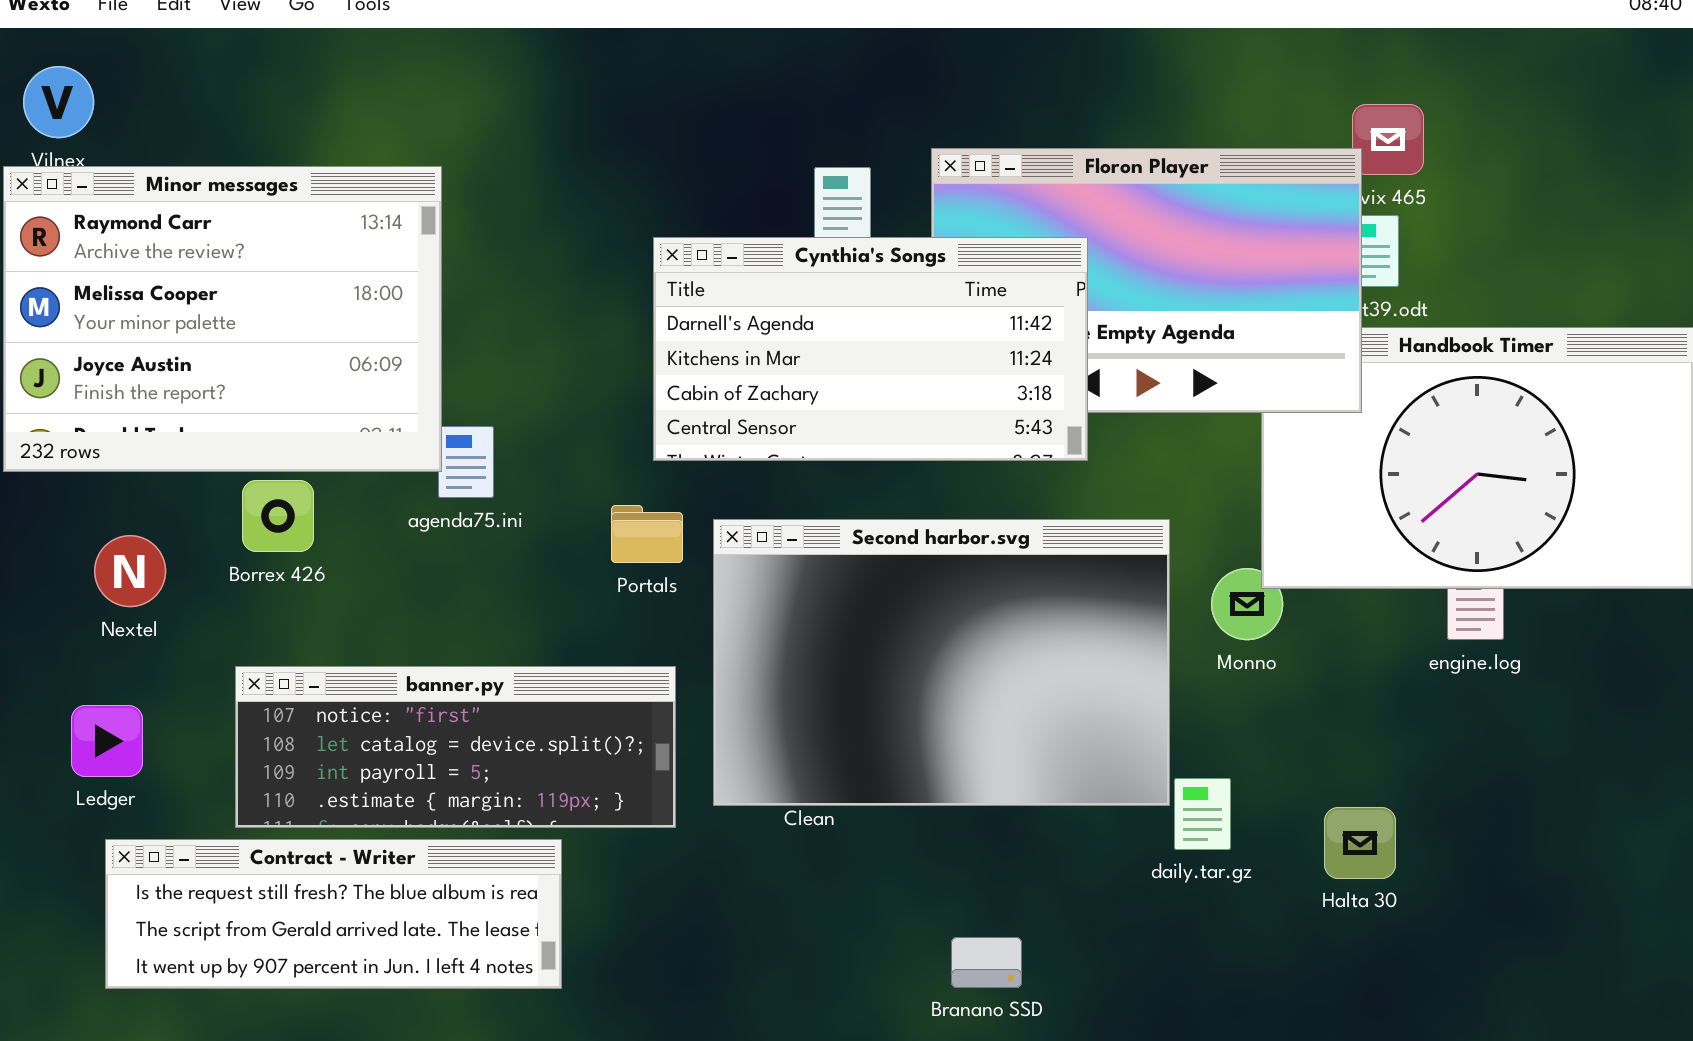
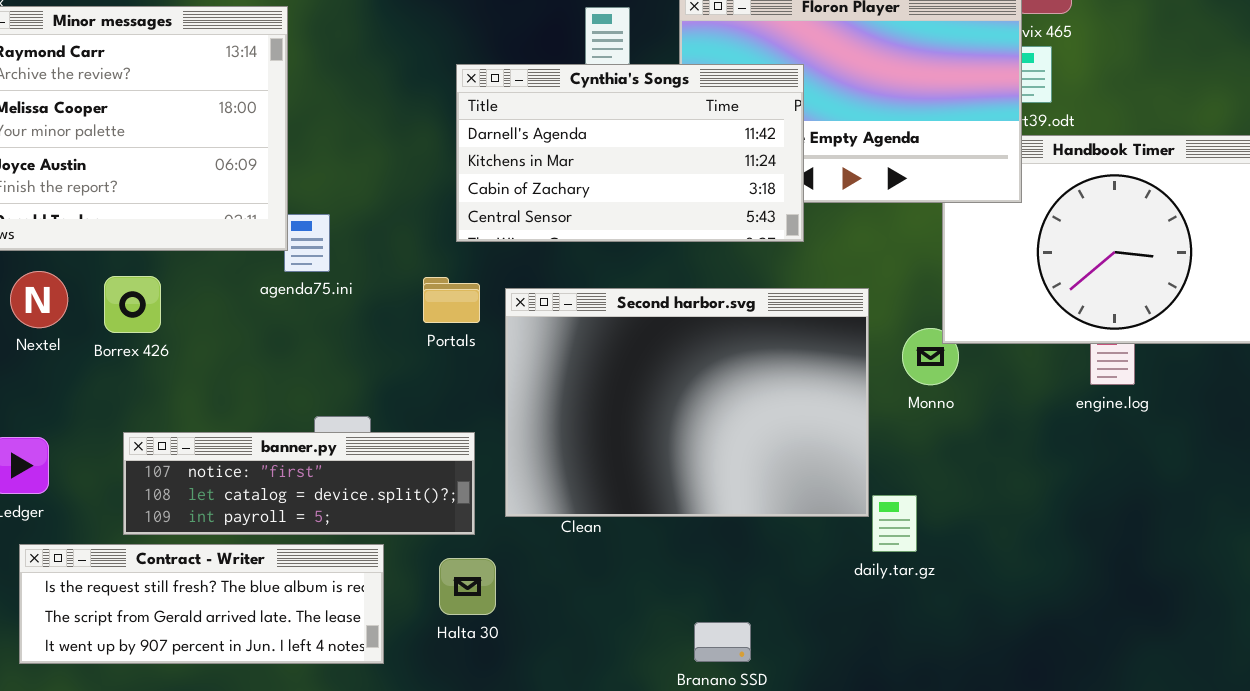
Borrex 426: [242,480,314,552] -> [104,276,161,333], moved
Nextel: [94,535,166,607] -> [10,271,68,328], moved
banner.py: [235,666,676,828] -> [123,432,475,535], resized
Halta 30: [1324,807,1396,879] -> [439,558,496,615], moved

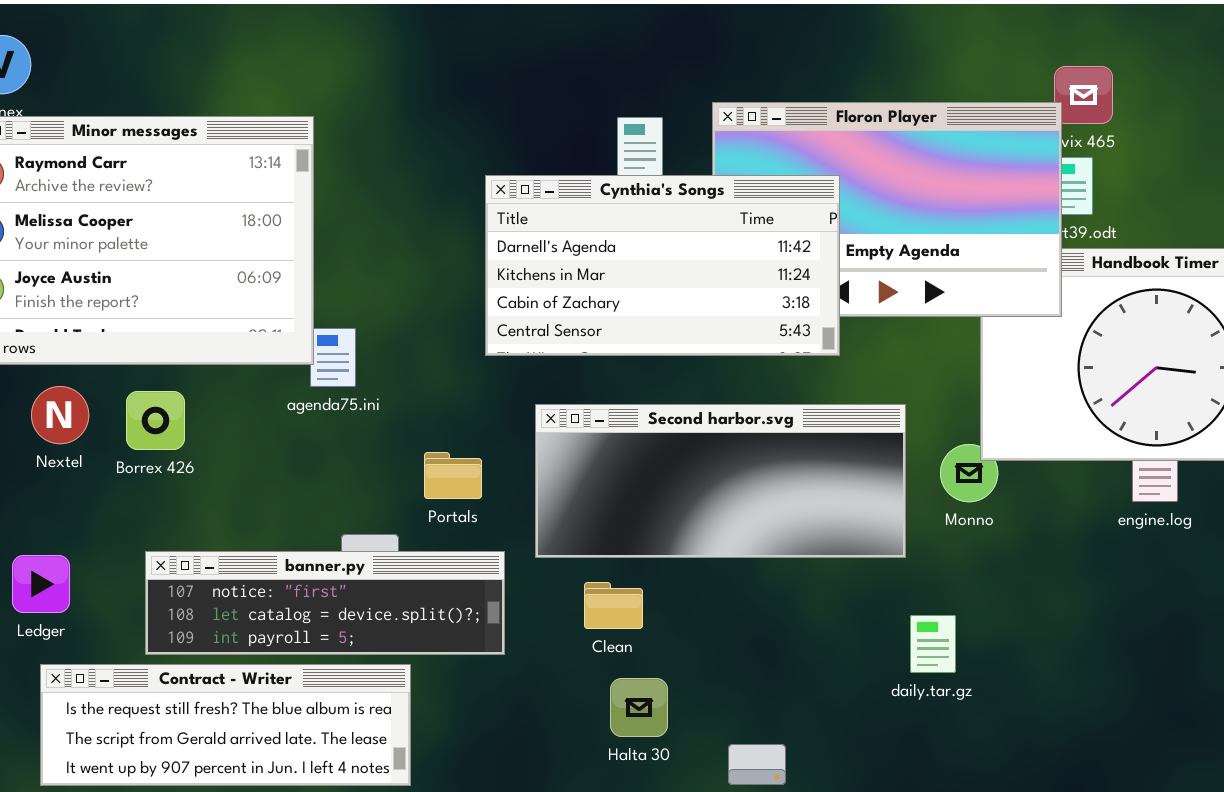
Portals: [423,277,480,323] -> [424,452,482,499], moved
Second harbor.svg: [505,288,869,517] -> [535,404,906,558], resized
Halta 30: [439,558,496,615] -> [610,678,668,737], moved

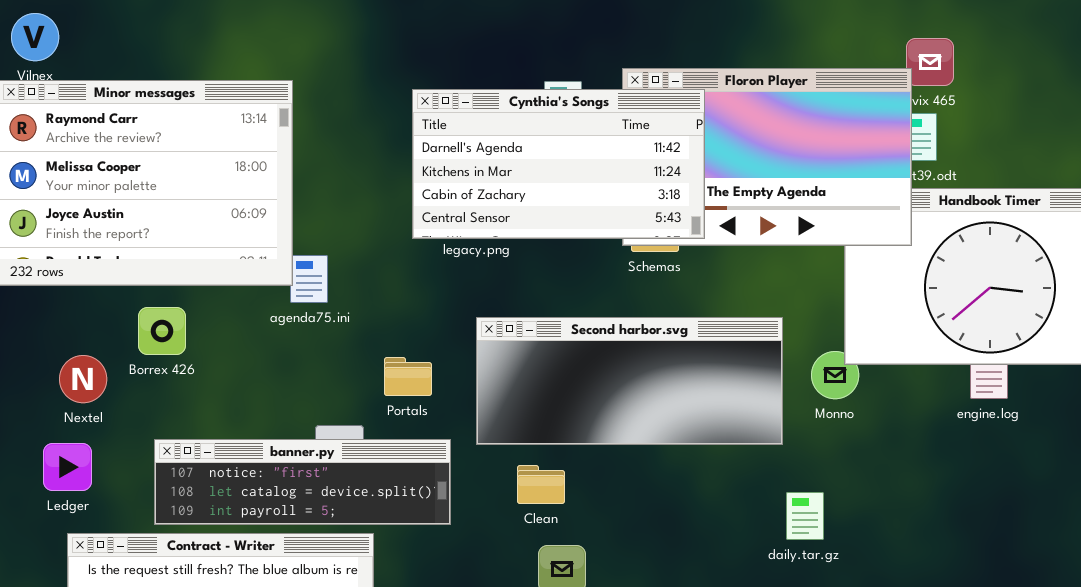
Cynthia's Songs: [485,175,840,356] -> [412,89,705,239], moved
Nextel: [31,386,89,444] -> [59,355,107,403], moved

